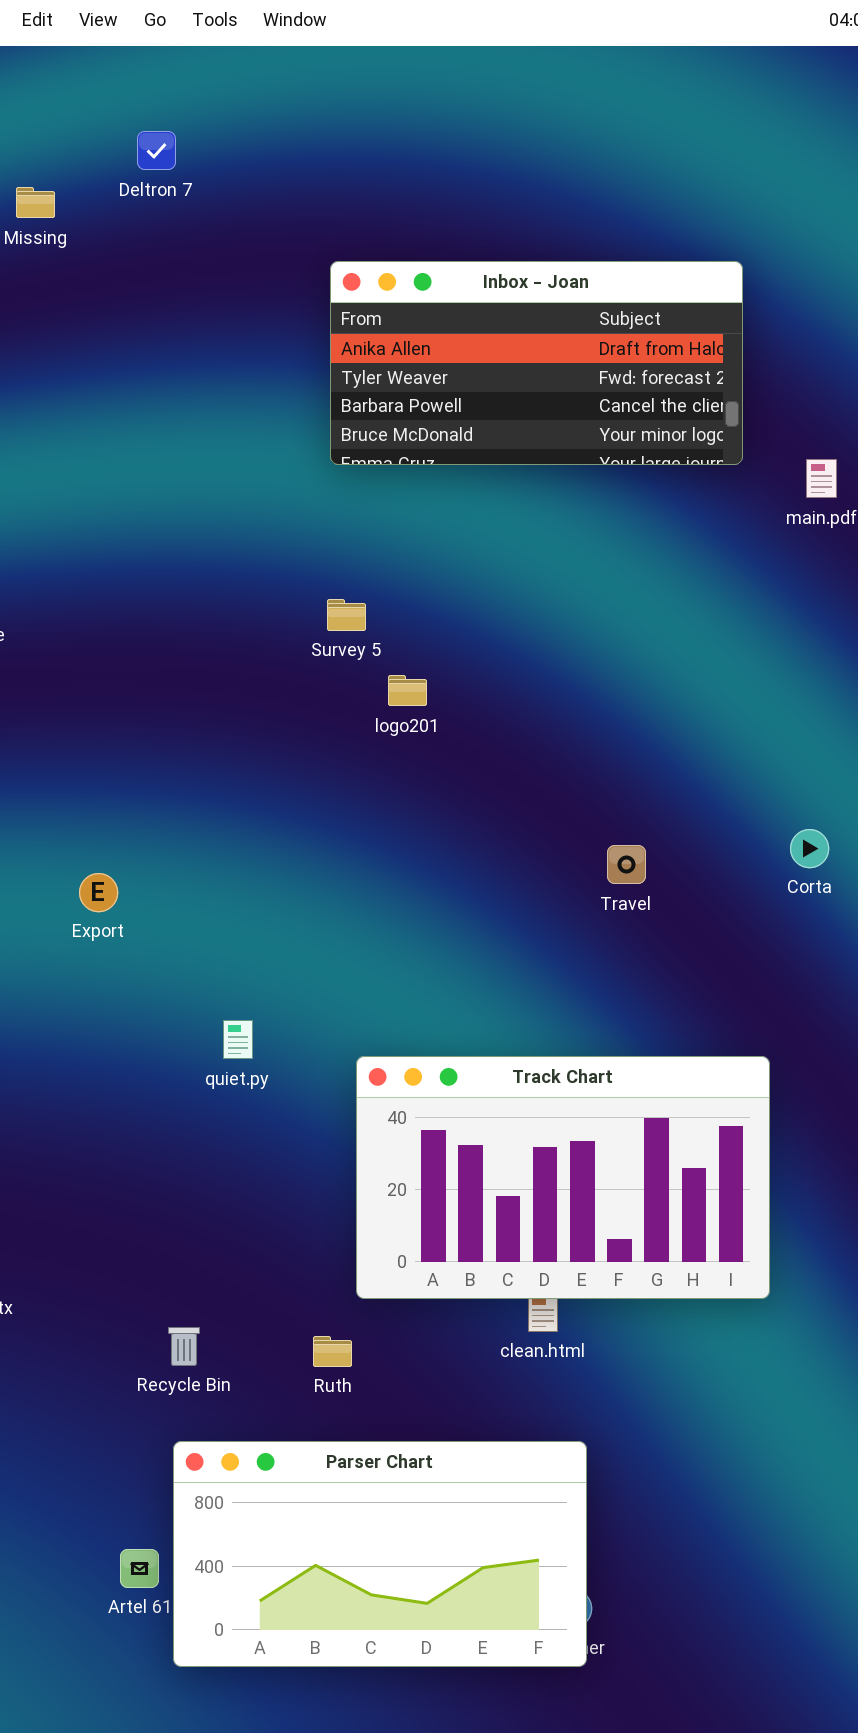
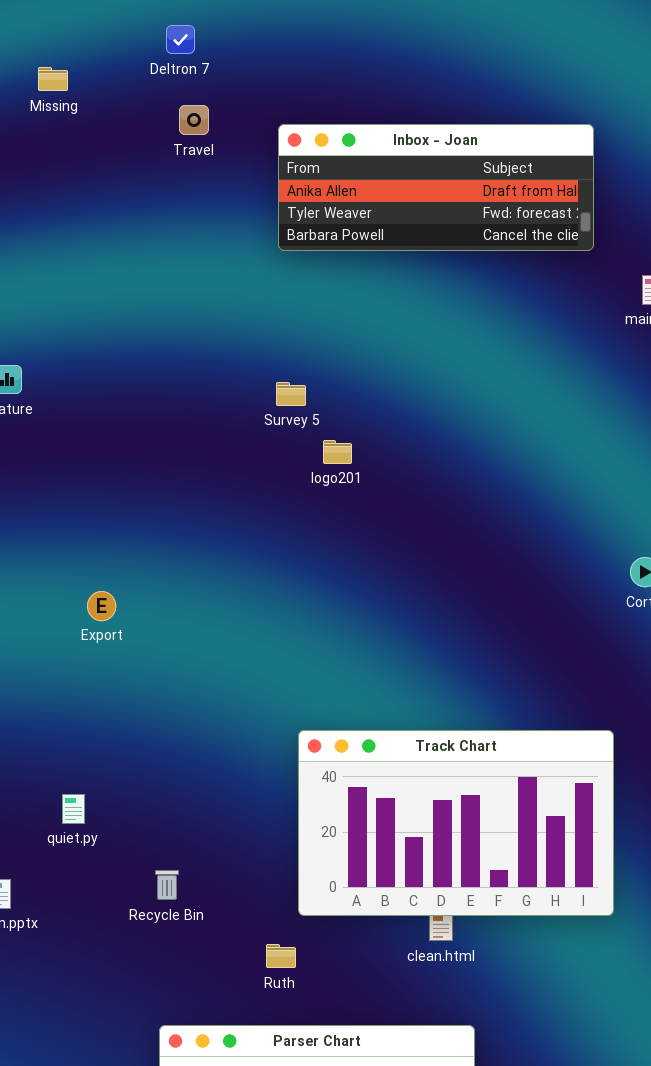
Deltron 7: [137,131,176,170] -> [166,25,195,54], moved
Inbox - Joan: [330,261,743,465] -> [278,124,594,251], resized
Travel: [607,845,646,884] -> [179,105,209,135], moved
quiet.py: [223,1020,253,1059] -> [62,794,85,824], moved
Recycle Bin: [168,1327,200,1366] -> [155,870,179,900], moved

